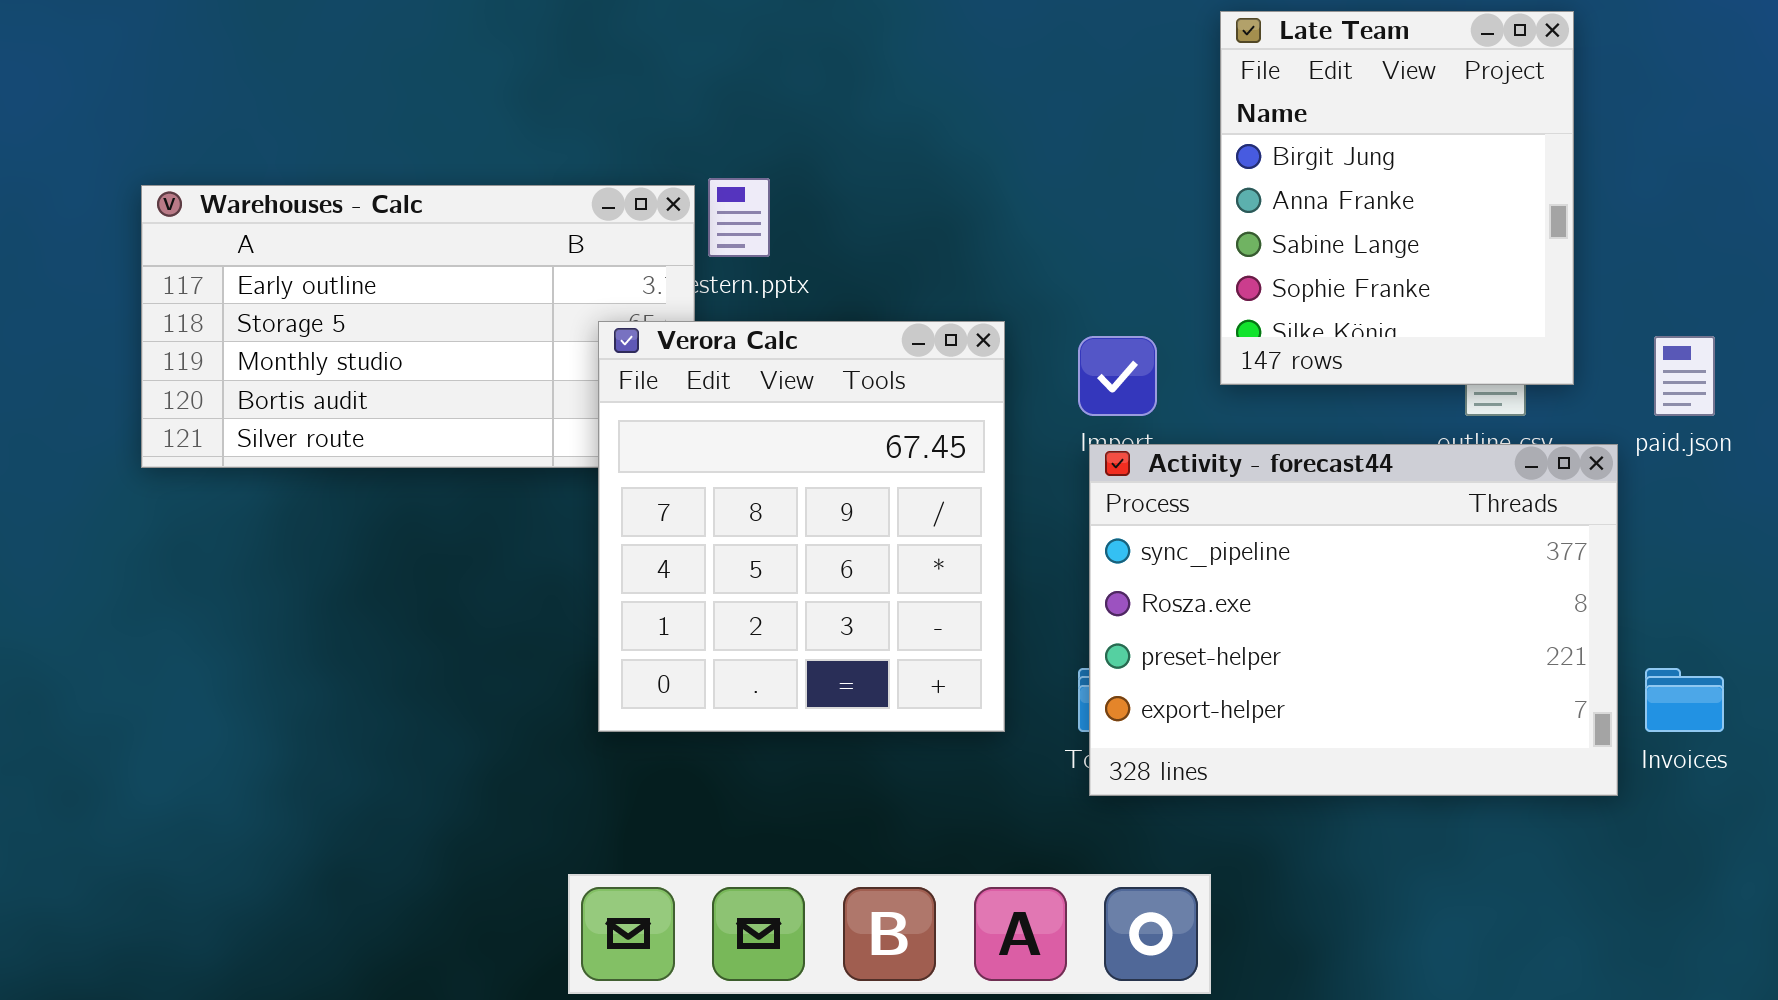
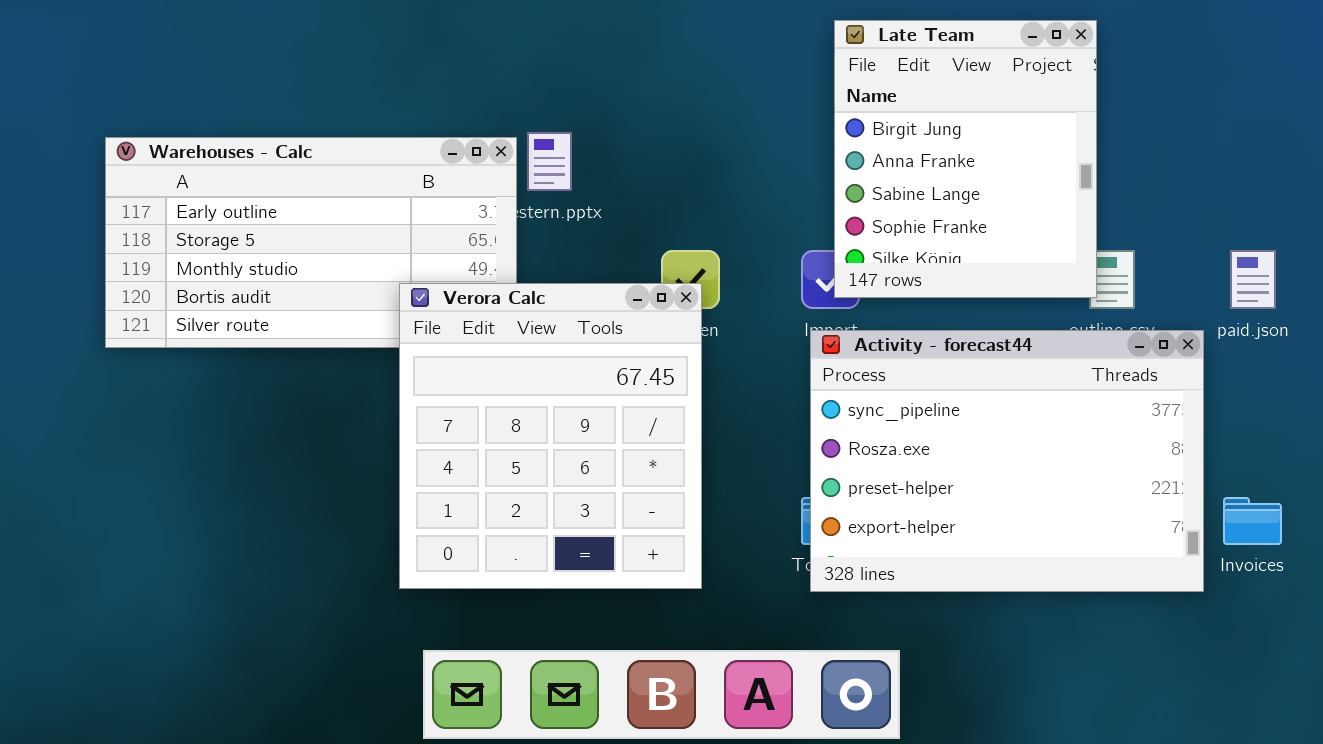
Late Team: [1220,11,1574,385] -> [834,20,1097,298], moved
Verora Calc: [598,321,1005,732] -> [399,283,702,589], moved

